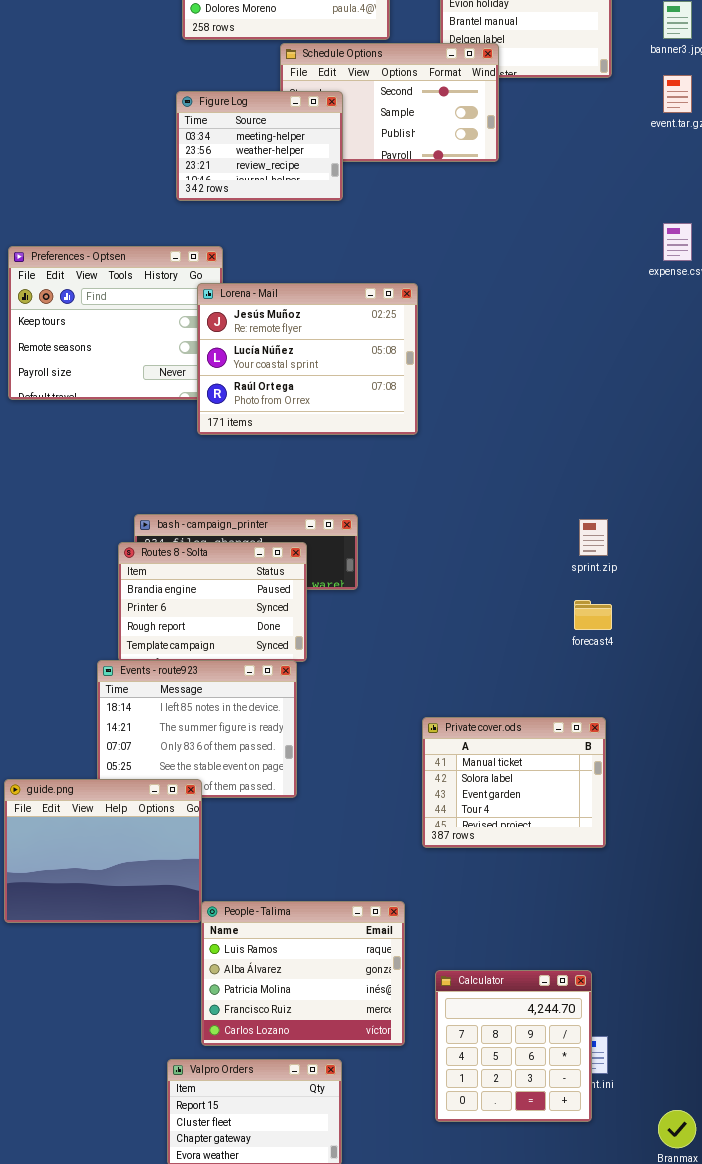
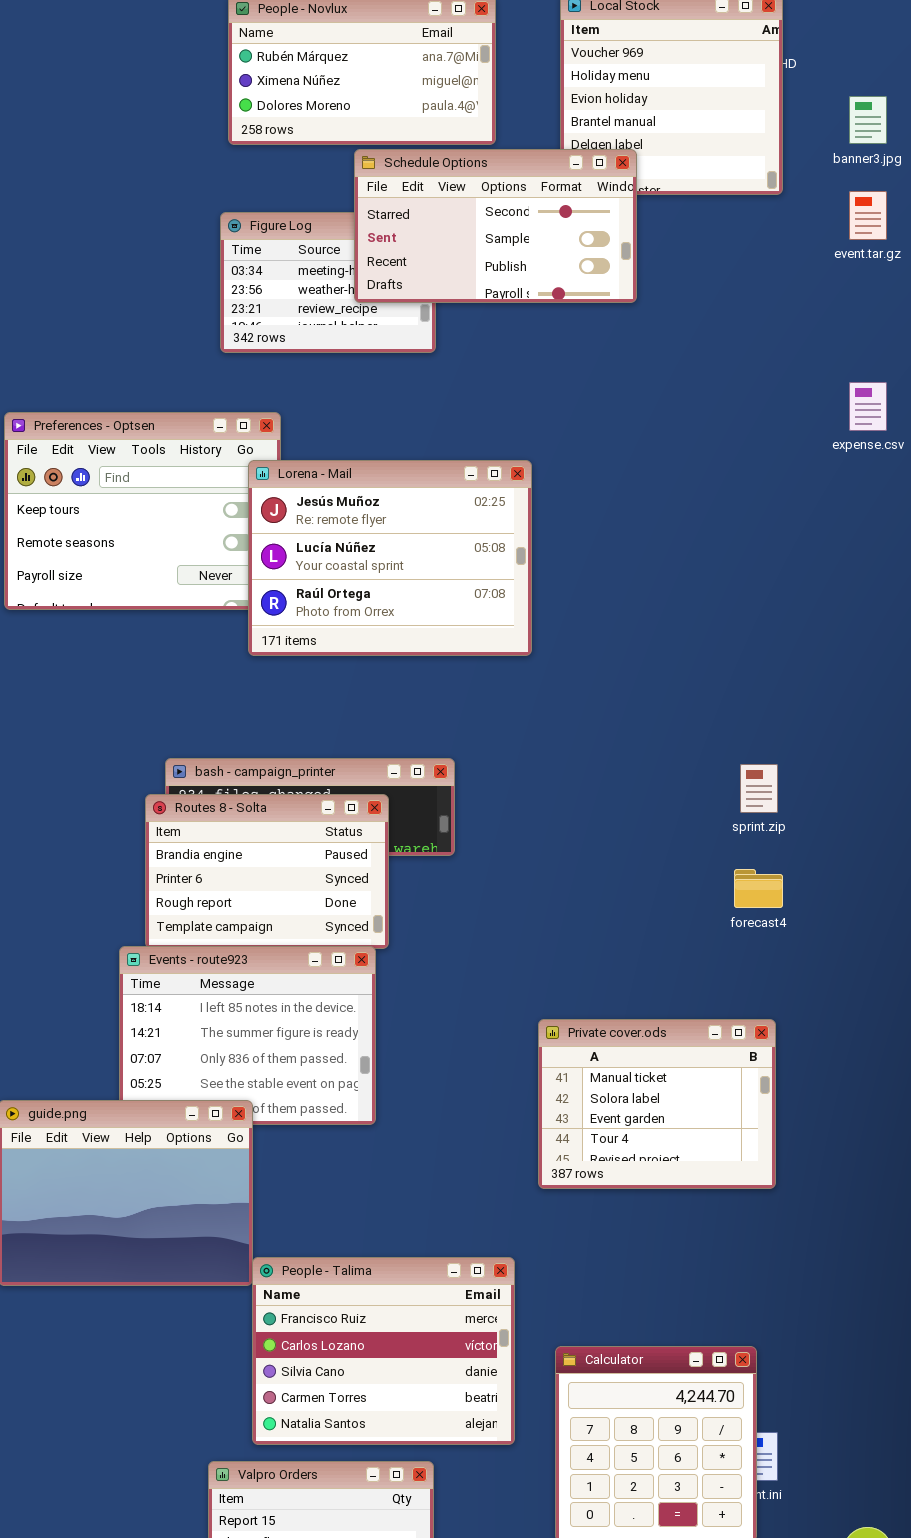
Schedule Options: [280,43,499,162] -> [354,149,637,303], raised
People - Talima: [201,901,405,1046] -> [252,1257,515,1445], scrolled down 3 rows

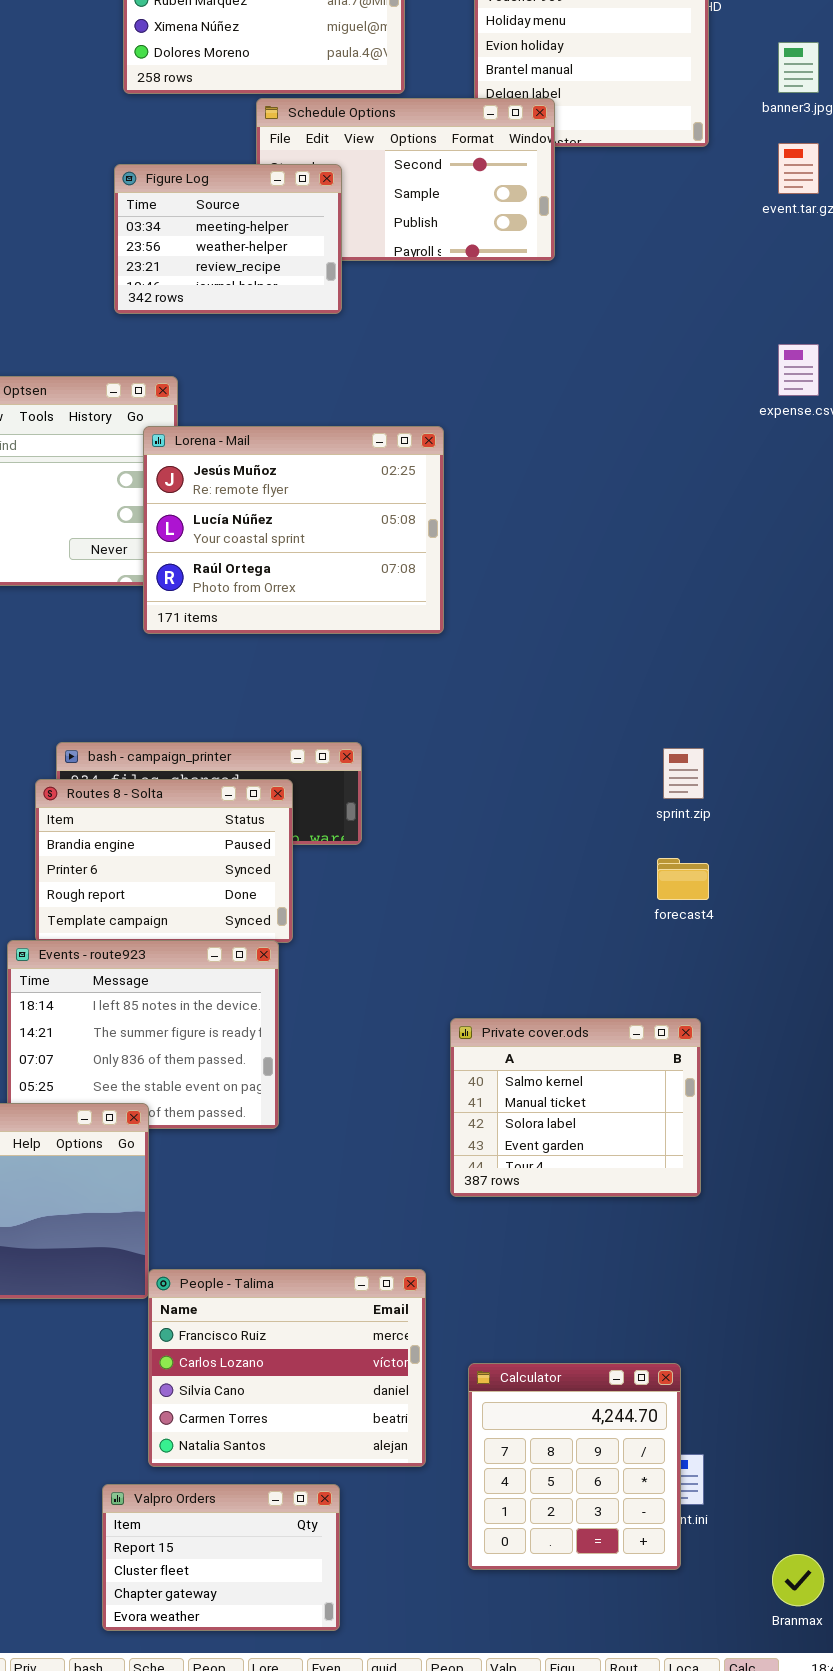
Figure Log: [220,212,436,353] -> [114,164,342,314], raised
Private cover.ods: [538,1019,776,1189] -> [450,1018,701,1197], scrolled up 1 row

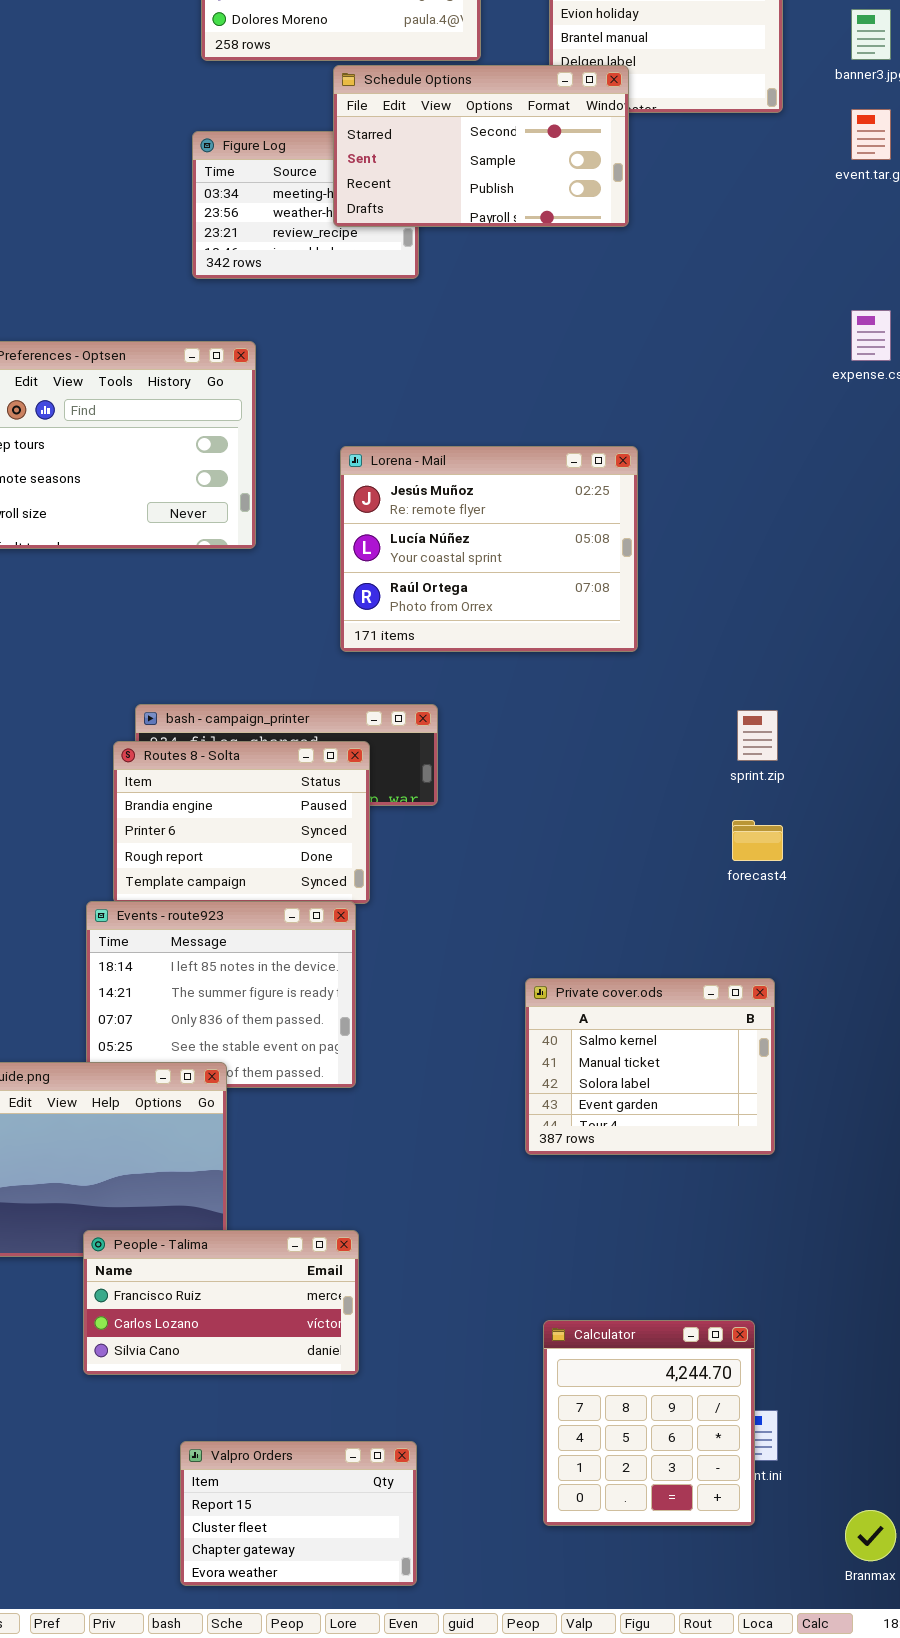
Schedule Options: [256,98,555,261] -> [333,65,629,227], raised
Lorena - Mail: [143,426,444,634] -> [340,446,638,652], moved
People - Talima: [148,1269,426,1467] -> [83,1230,359,1375], moved, resized

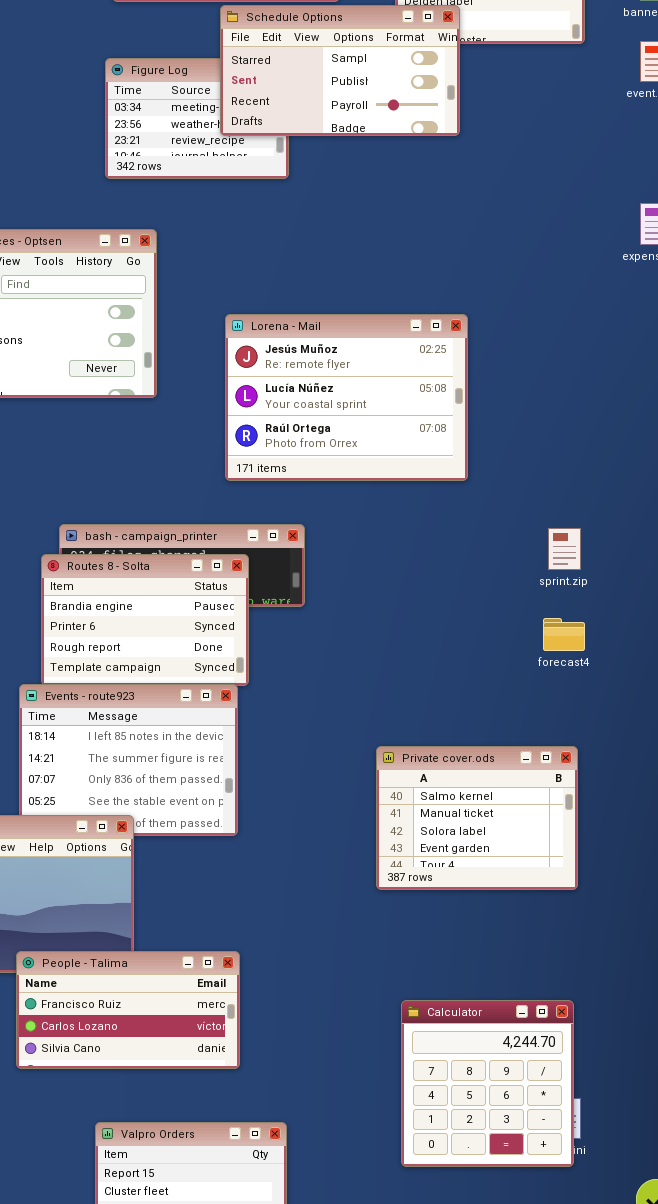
Schedule Options: [333,65,629,227] -> [220,5,460,136], scrolled down 1 row
Calculator: [543,1320,755,1526] -> [401,1000,574,1167], moved

